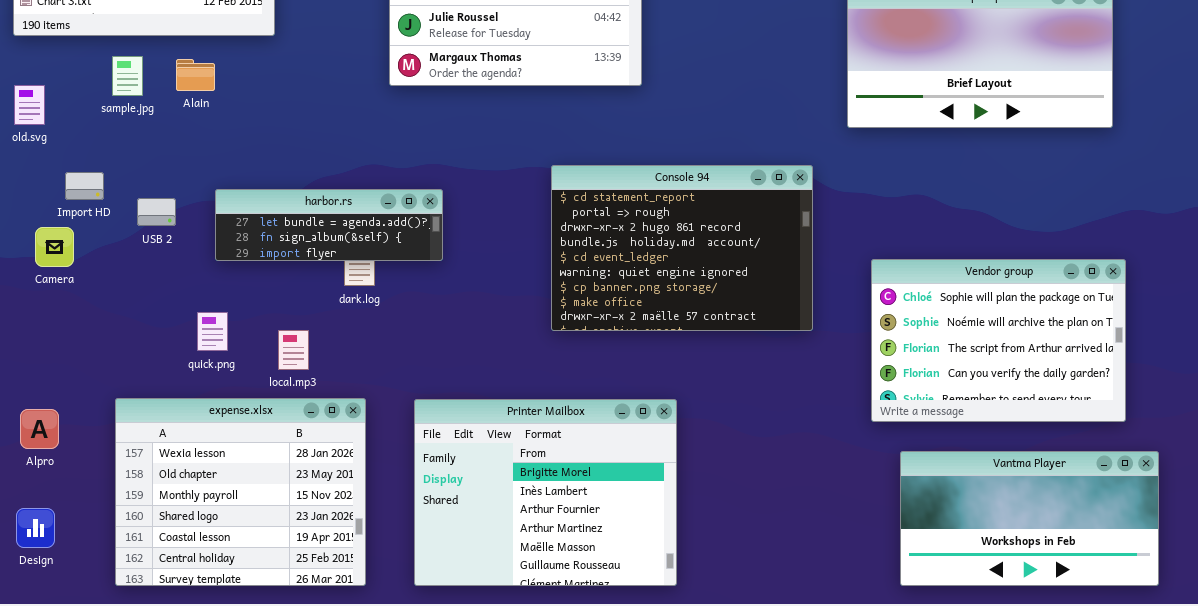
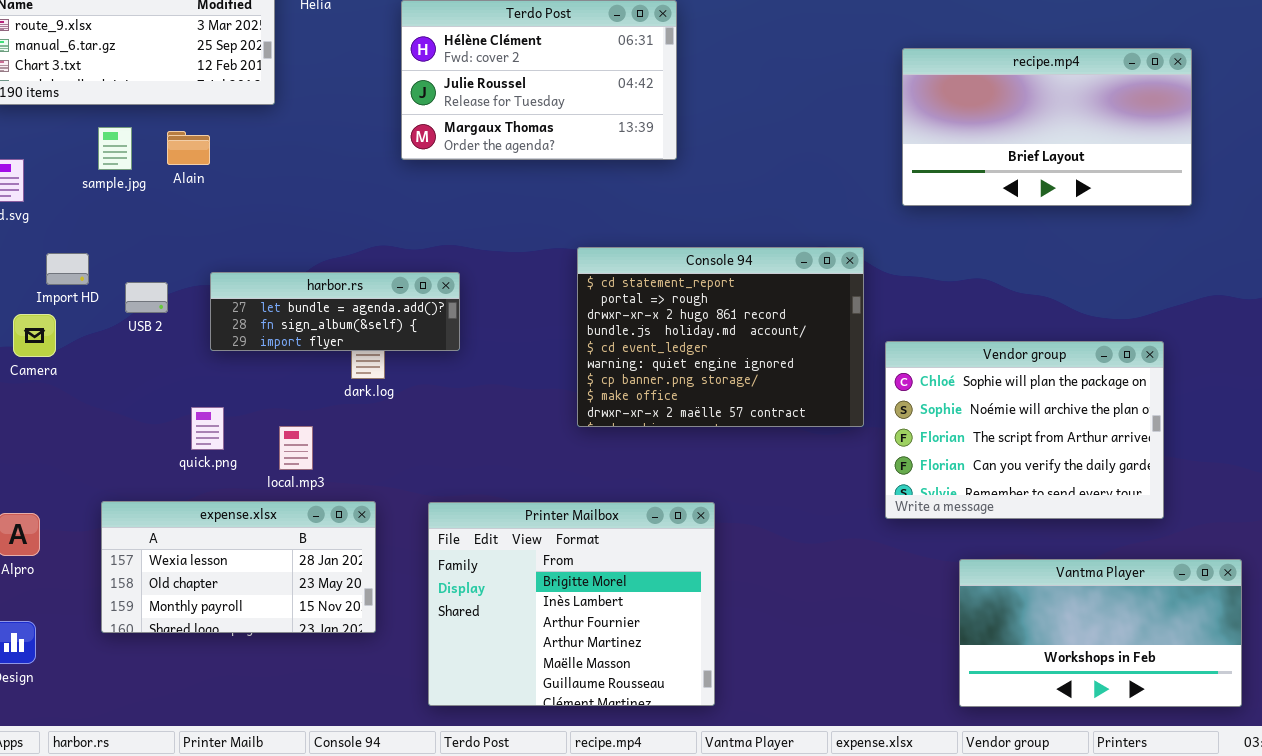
Vendor group: [871,259,1126,422] -> [885,341,1164,519], moved
expense.xlsx: [115,398,366,586] -> [101,501,376,633], resized

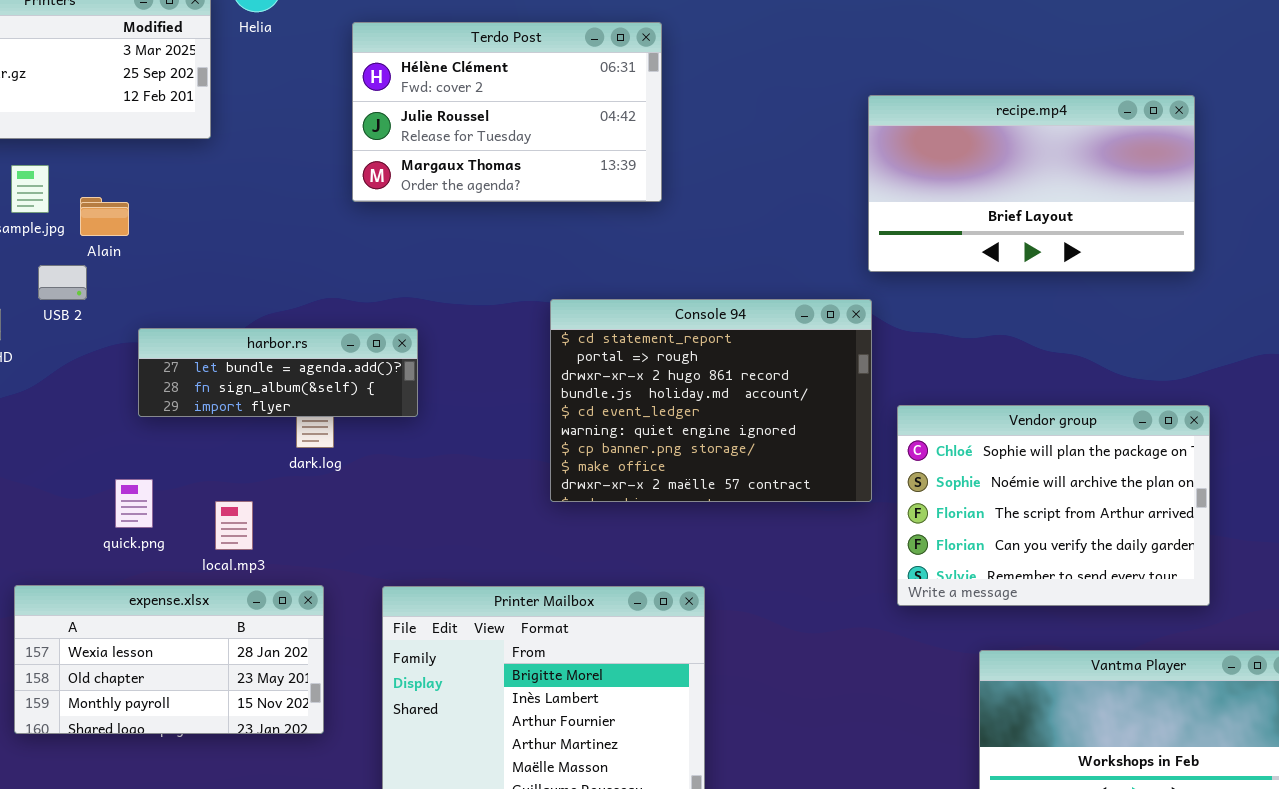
recipe.mp4: [902,48,1192,206] -> [868,95,1195,272], moved
Alain: [167,131,210,165] -> [80,197,129,236], moved
USB 2: [125,282,168,313] -> [38,265,87,300], moved

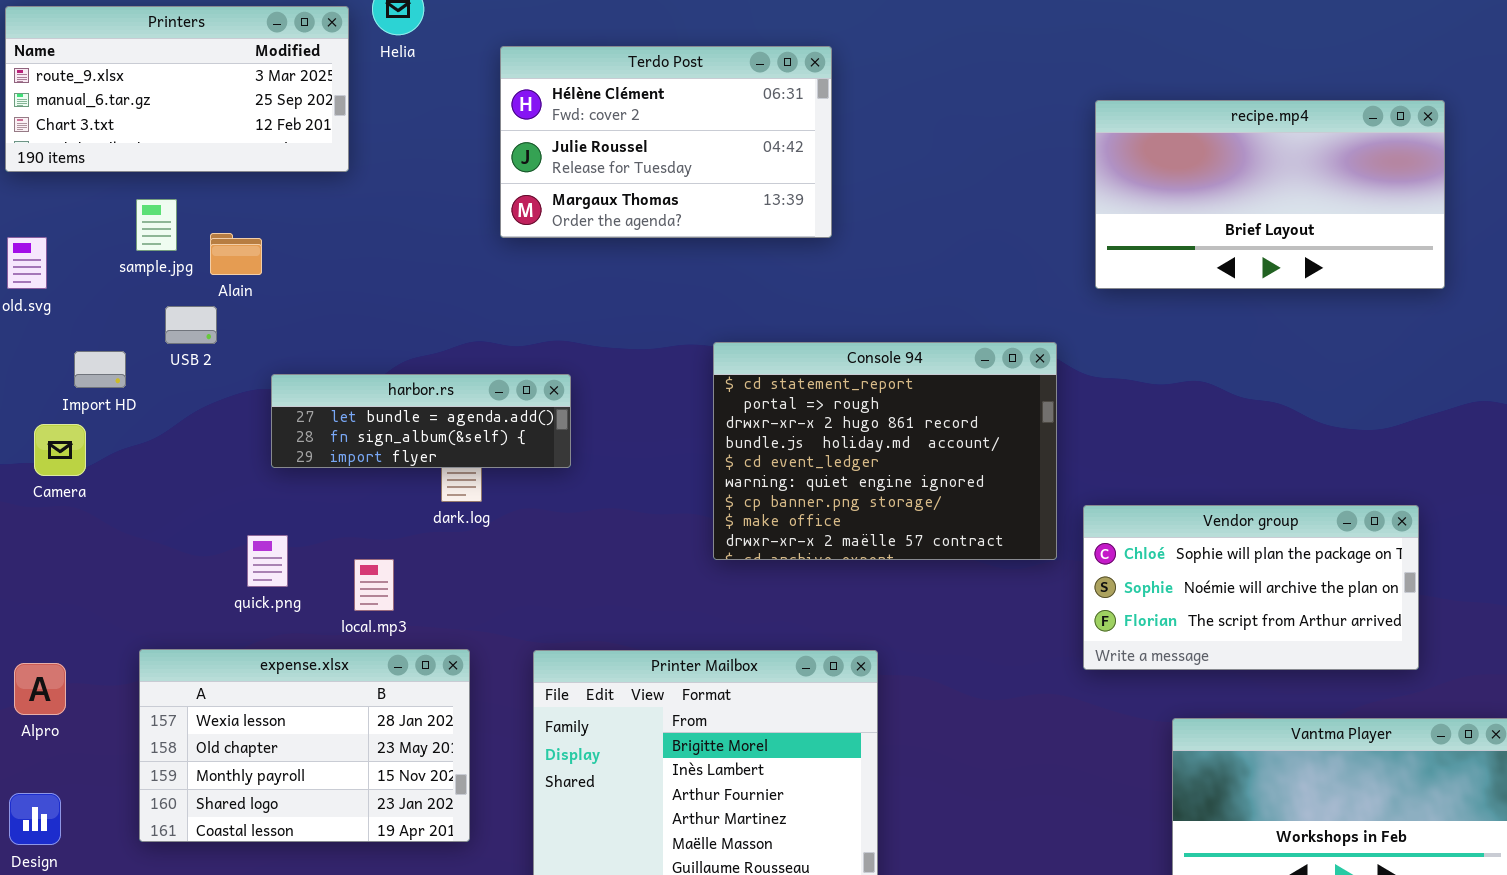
recipe.mp4: [868,95,1195,272] -> [1095,100,1445,289], moved
Vendor group: [897,405,1210,606] -> [1083,505,1419,670], resized
expense.xlsx: [14,585,324,734] -> [139,649,470,842], resized

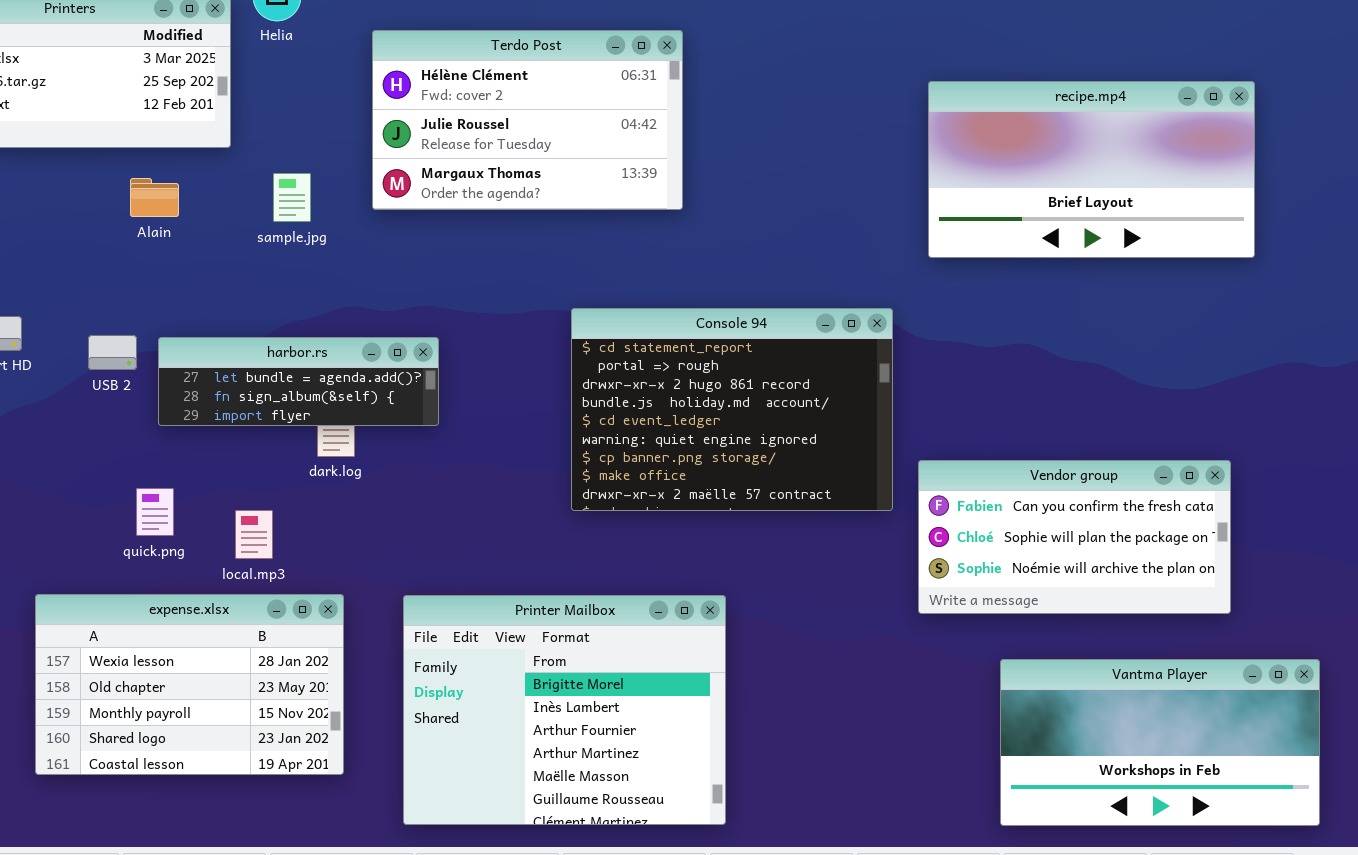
sample.jpg: [136,199,177,251] -> [273,173,311,222], moved
Alain: [210,233,262,275] -> [130,178,179,217], moved
USB 2: [165,306,217,344] -> [88,335,137,370], moved
Vendor group: [1083,505,1419,670] -> [918,460,1231,614], scrolled up 1 row

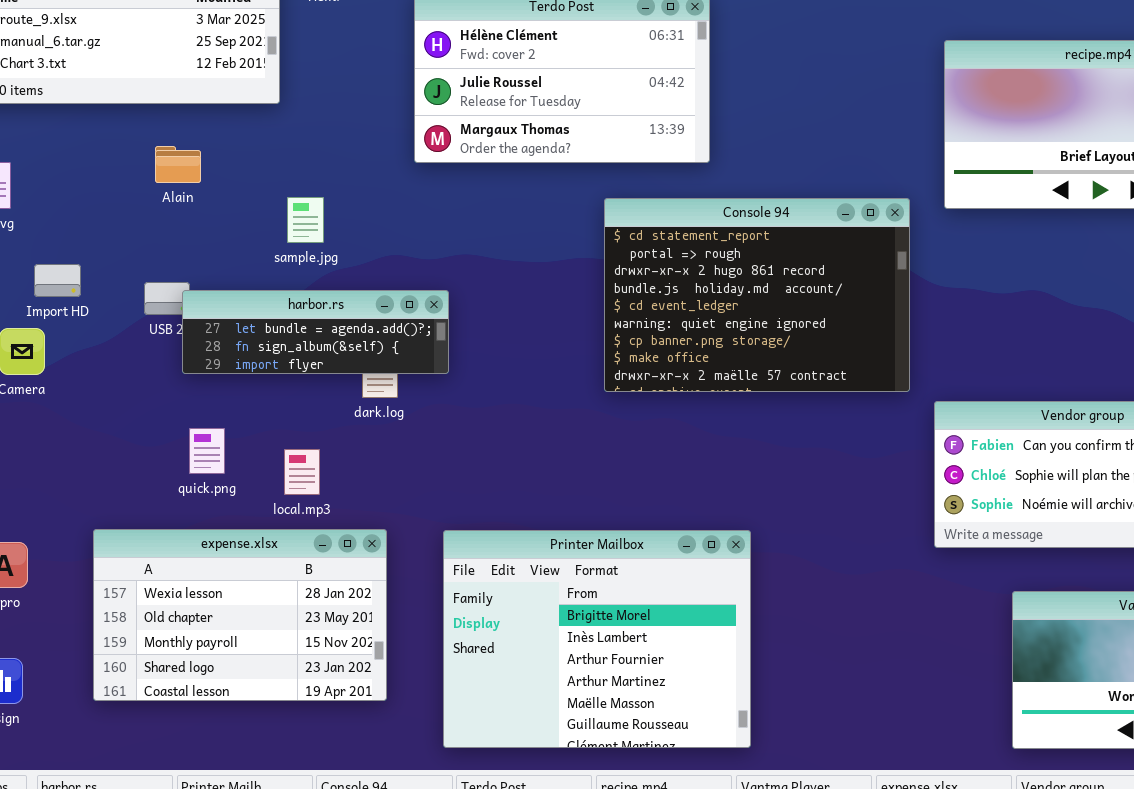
sample.jpg: [273,173,311,222] -> [287,197,324,243], moved
Alain: [130,178,179,217] -> [155,146,201,183], moved
Console 94: [571,308,893,511] -> [604,198,910,392], moved
harbor.rs: [158,337,439,426] -> [182,290,449,374], moved

